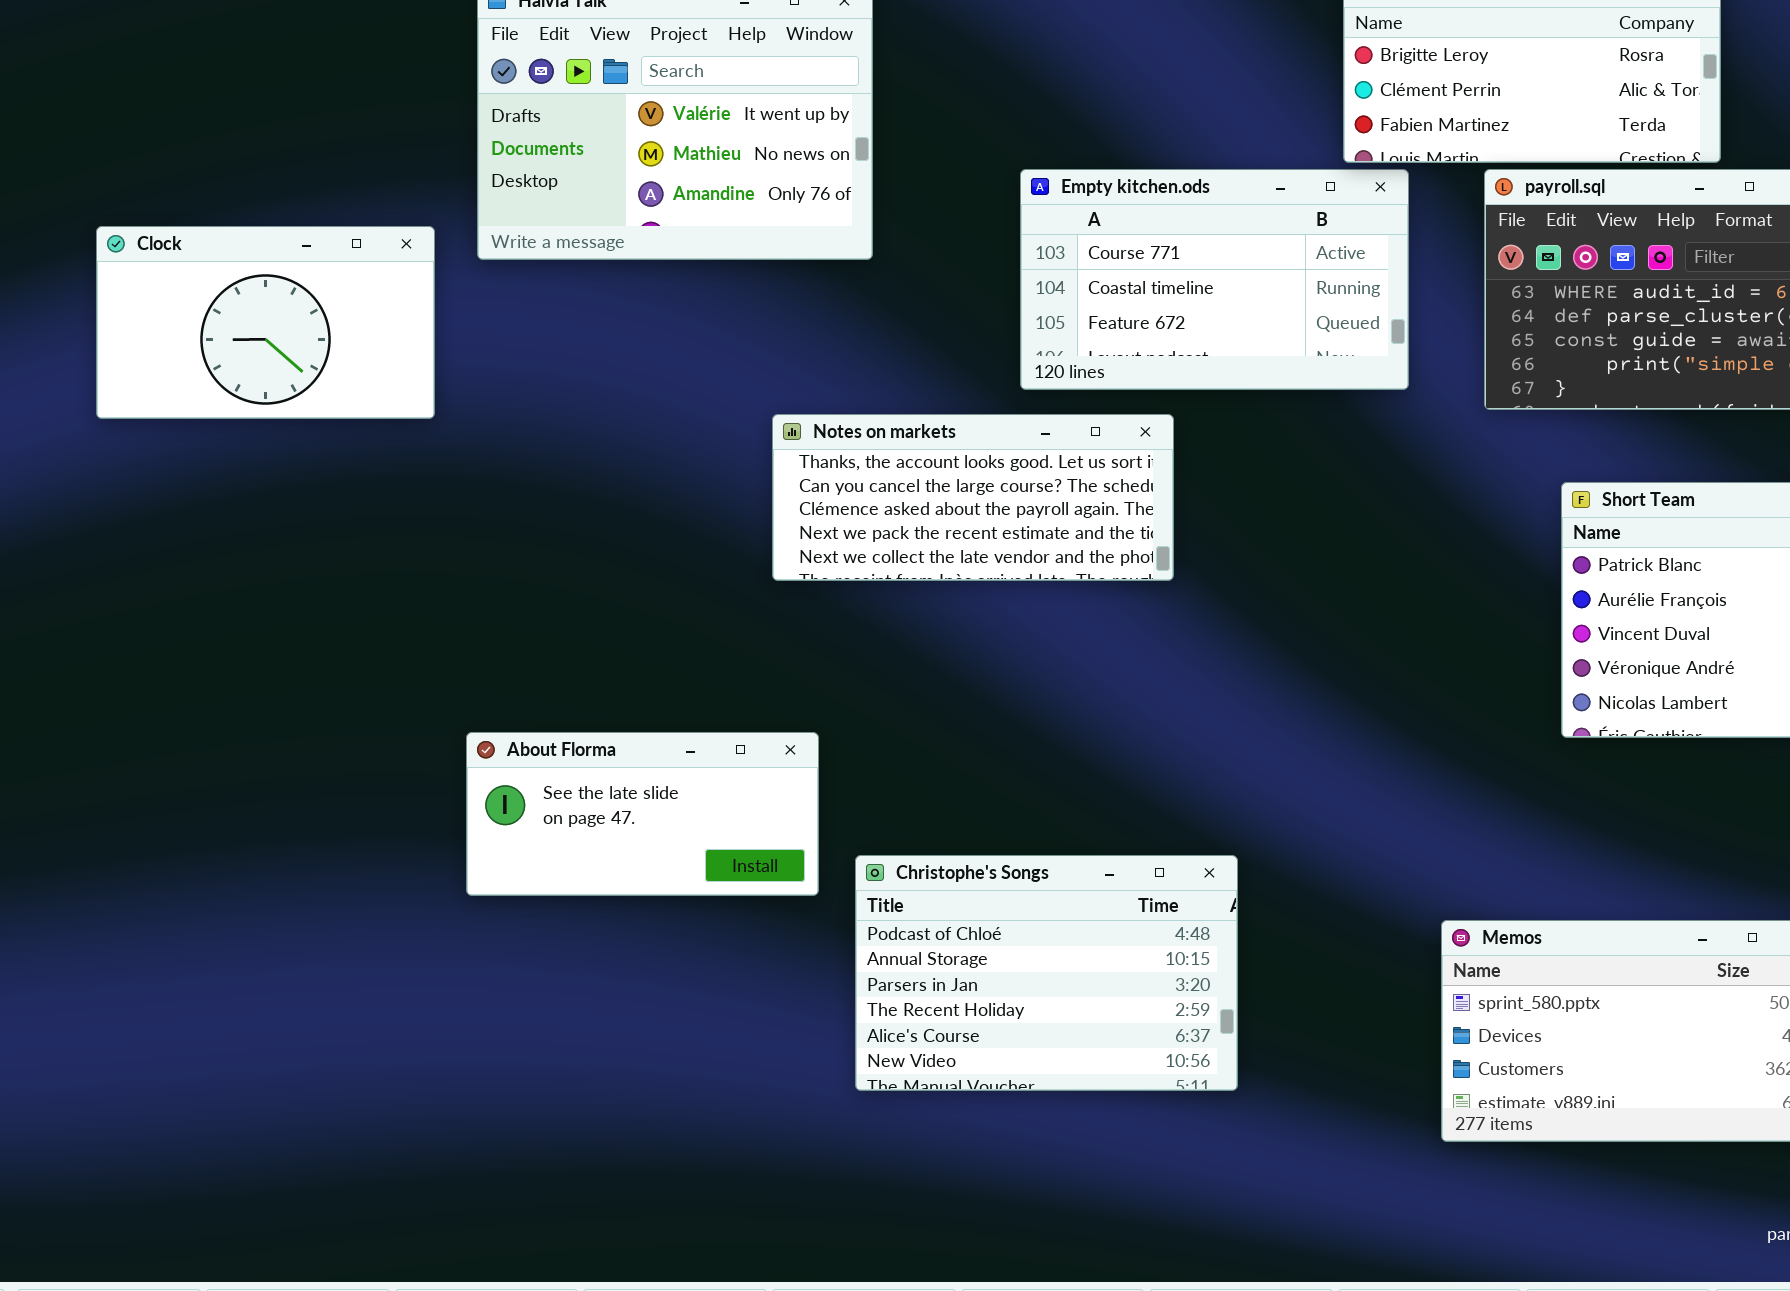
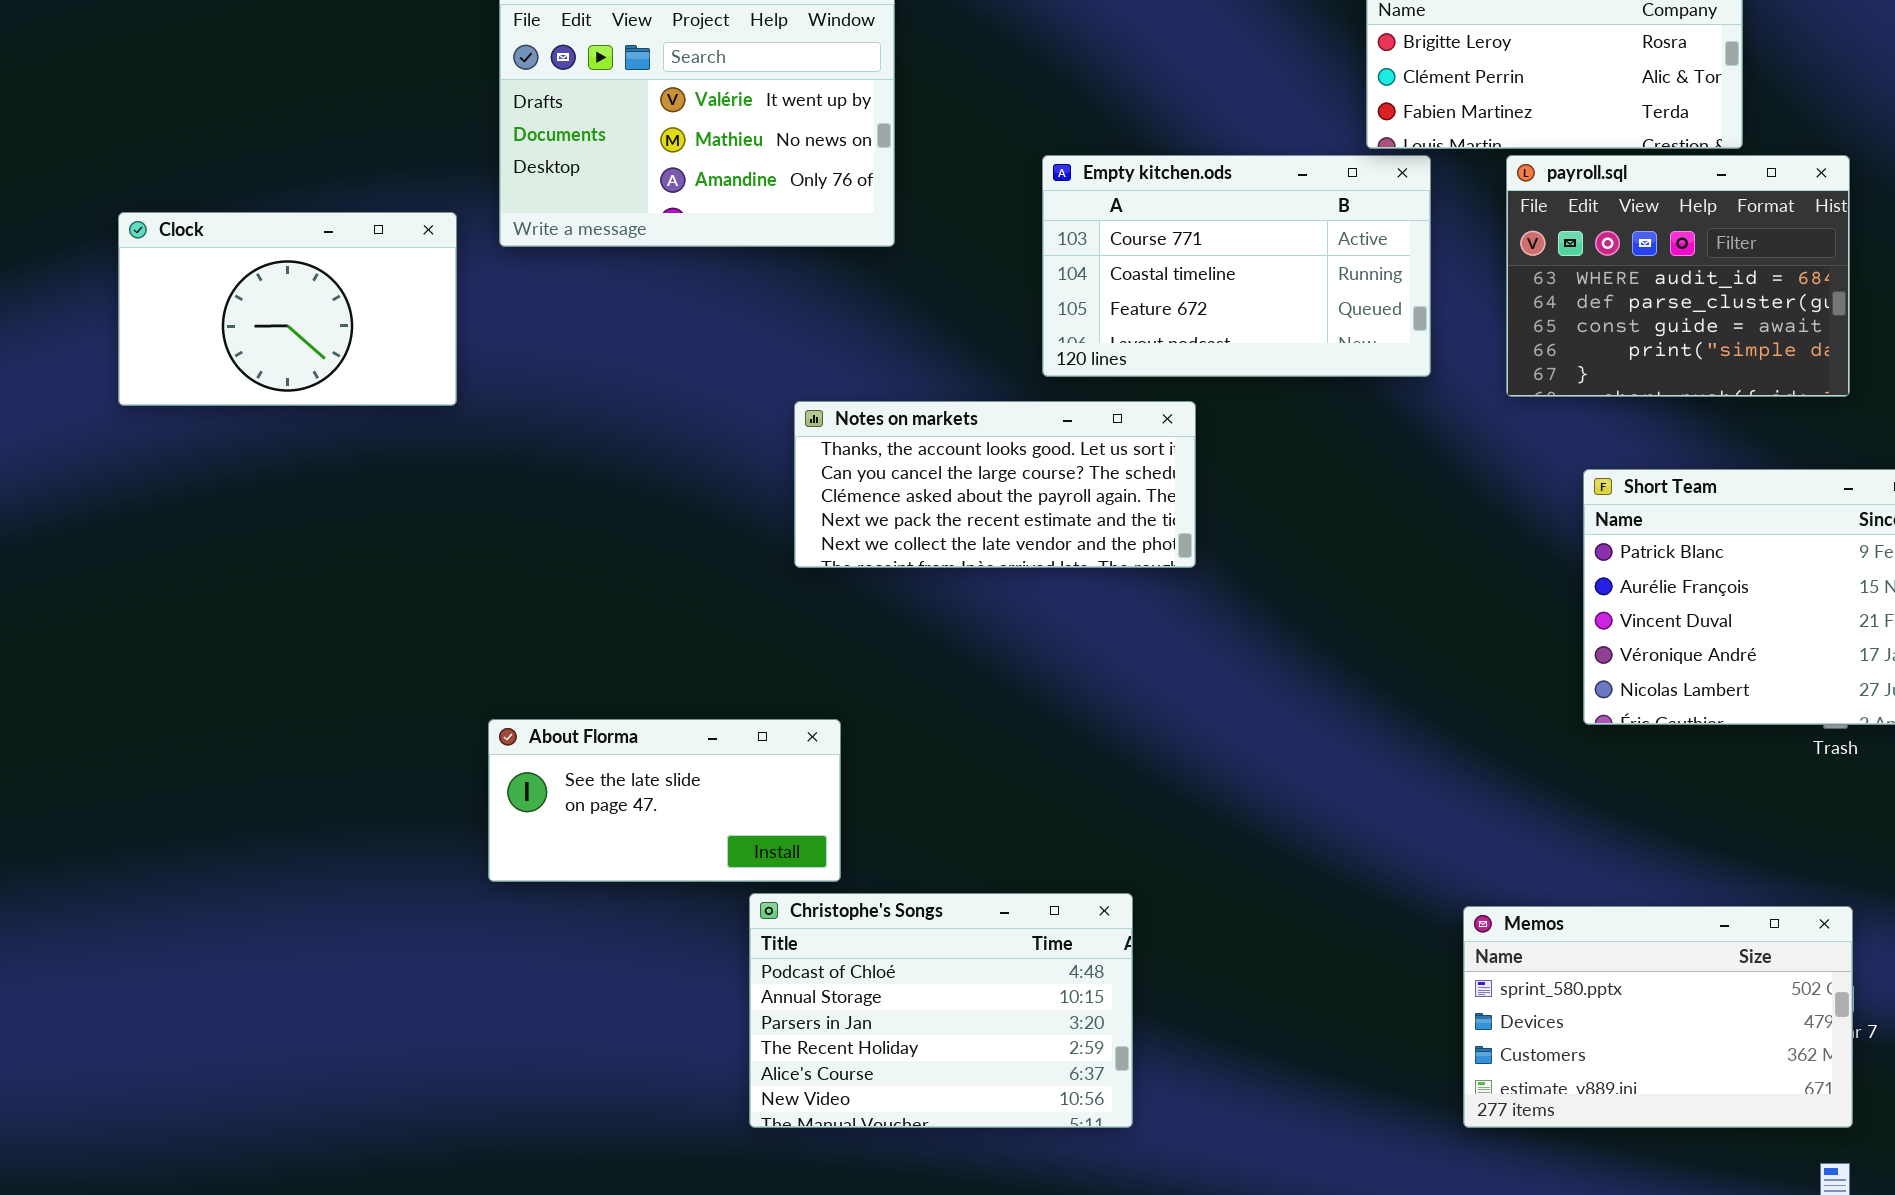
Christophe's Songs: [855,855,1238,1091] -> [749,893,1133,1128], moved

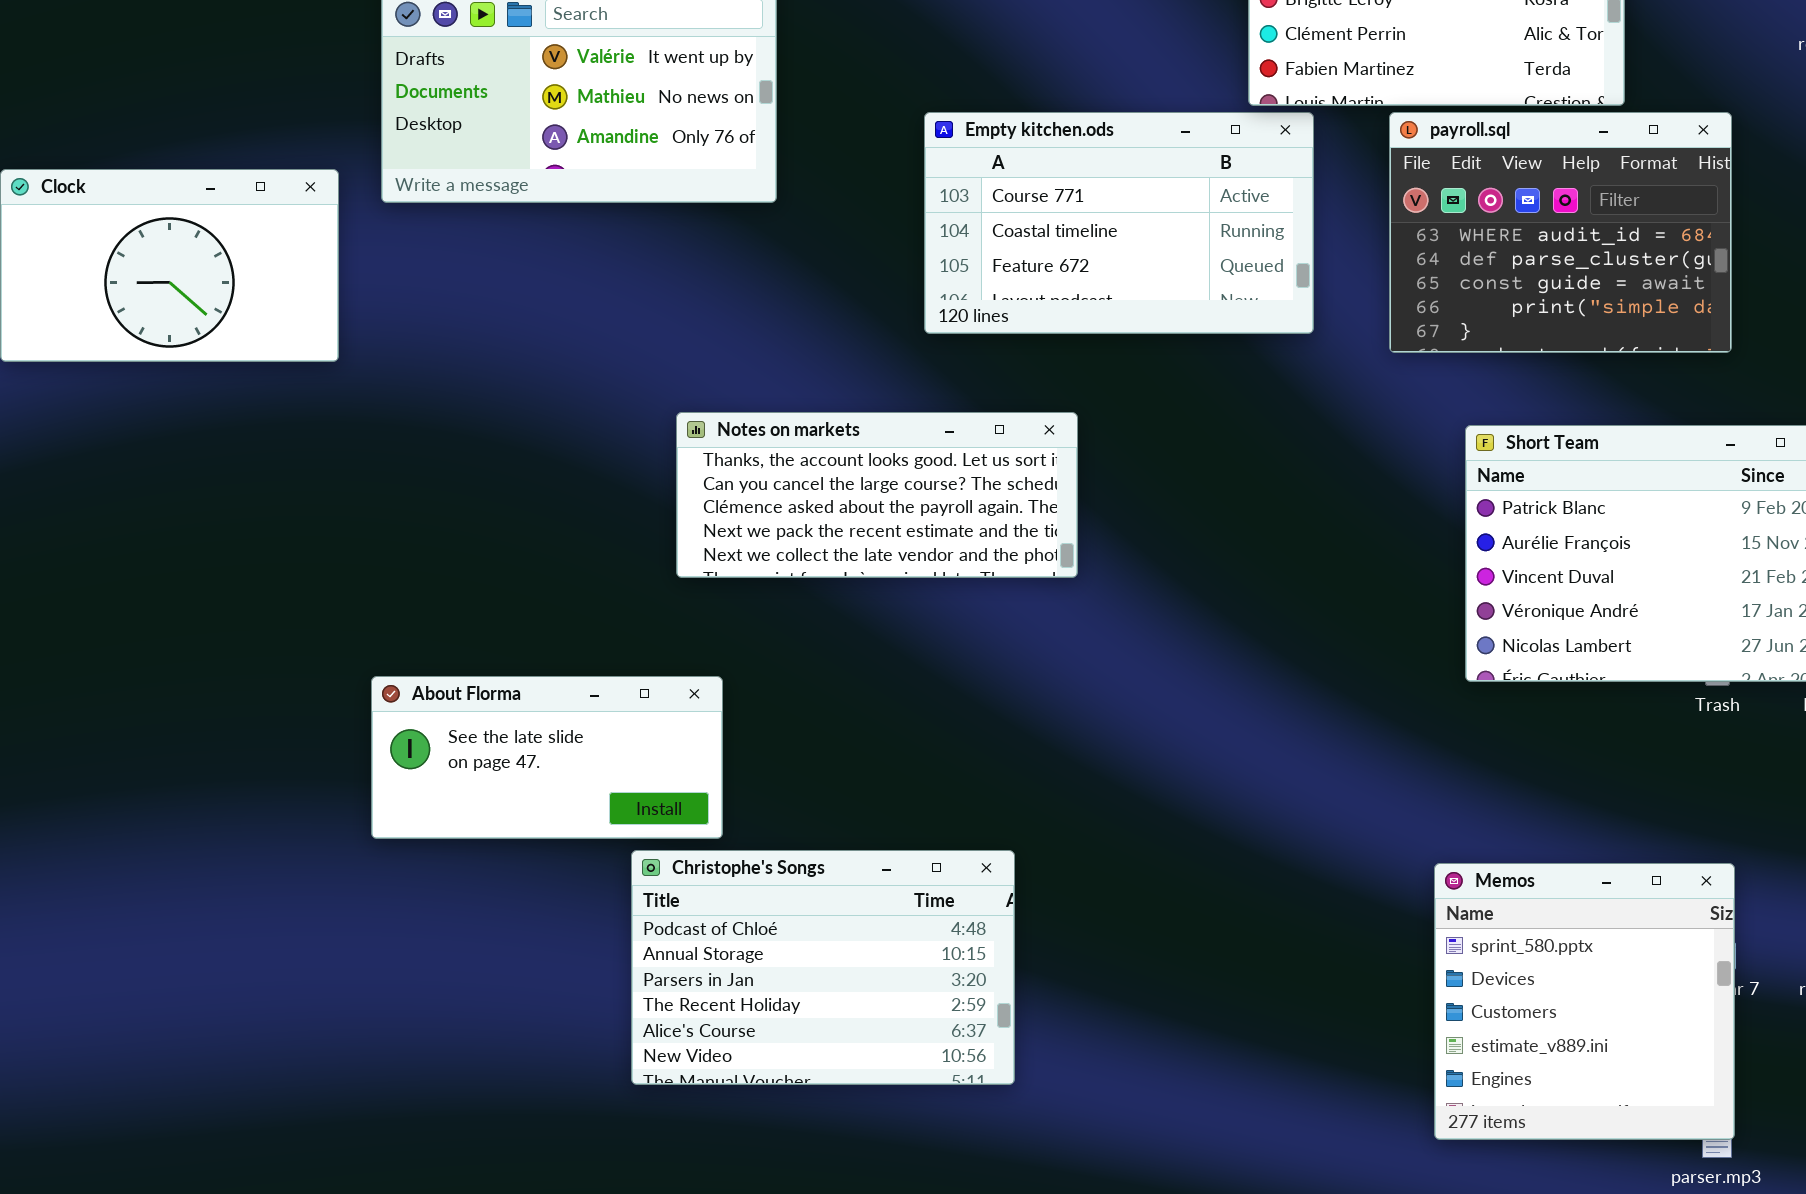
Notes on markets: [794,401,1196,568] -> [676,412,1078,578], moved
Memos: [1463,906,1853,1128] -> [1434,863,1735,1140], resized

